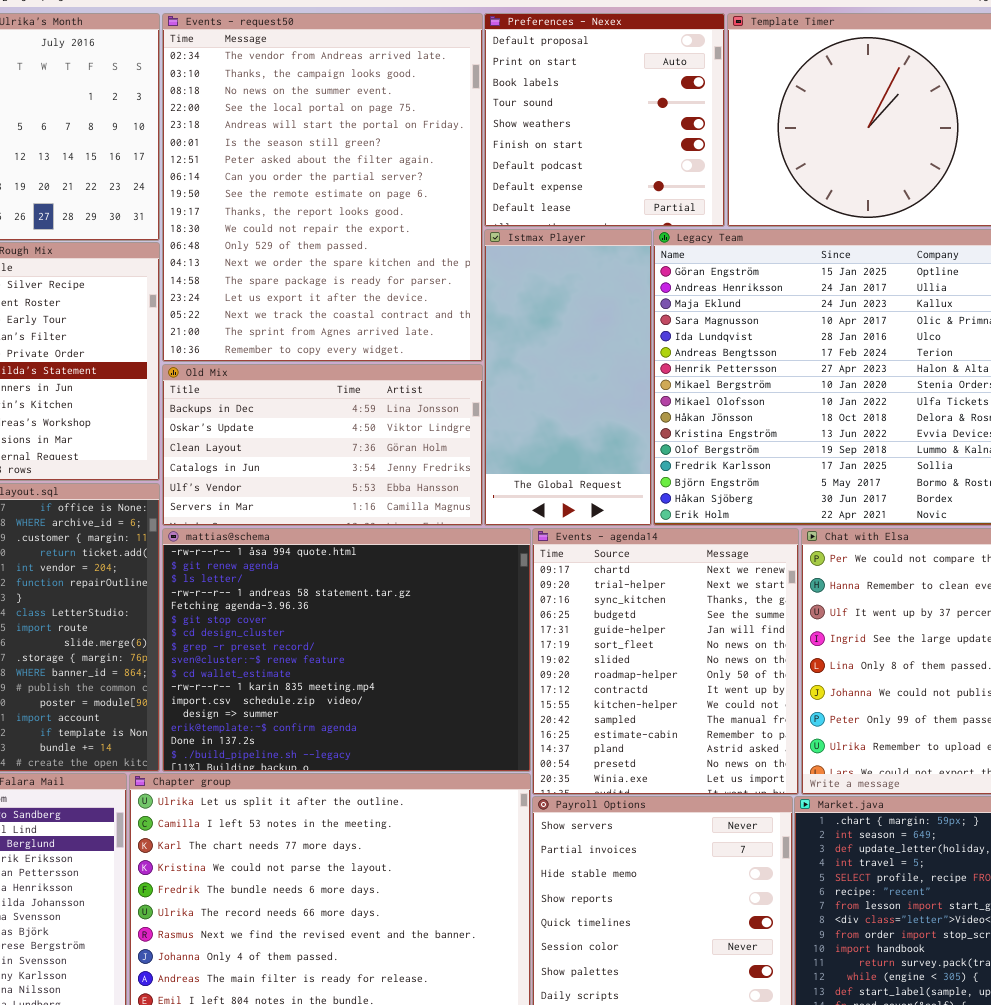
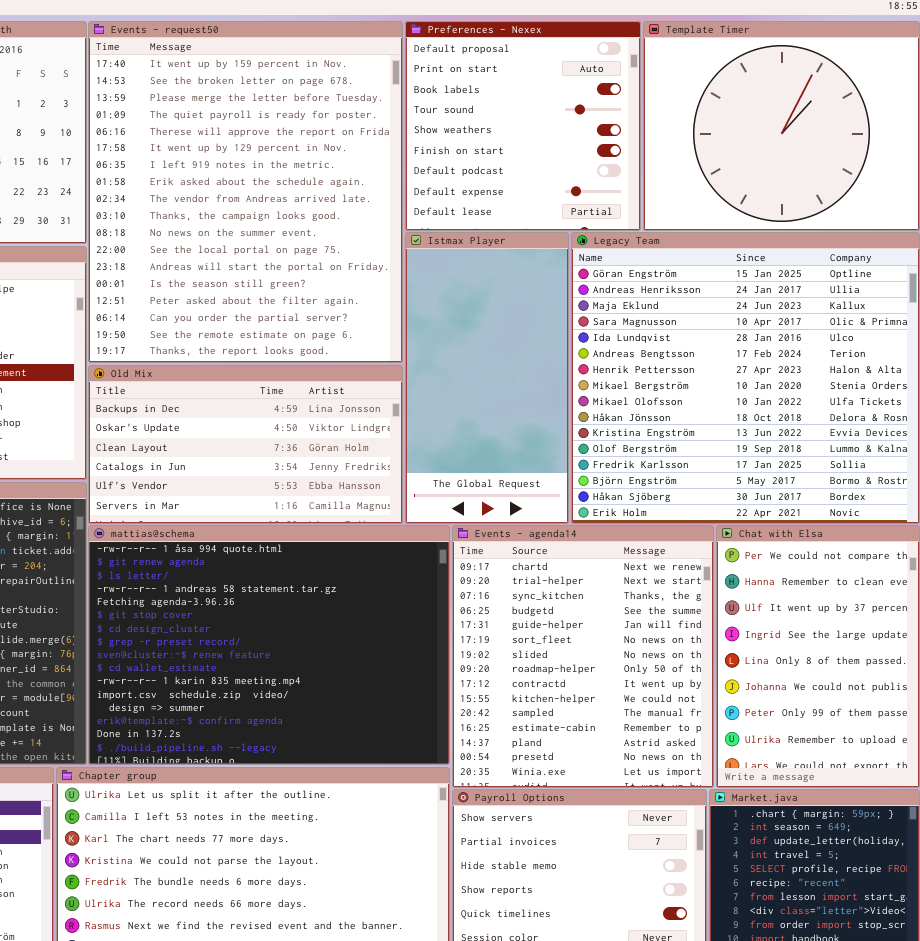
Events - request50: [162,13,483,362] -> [88,21,403,363], scrolled up 8 rows

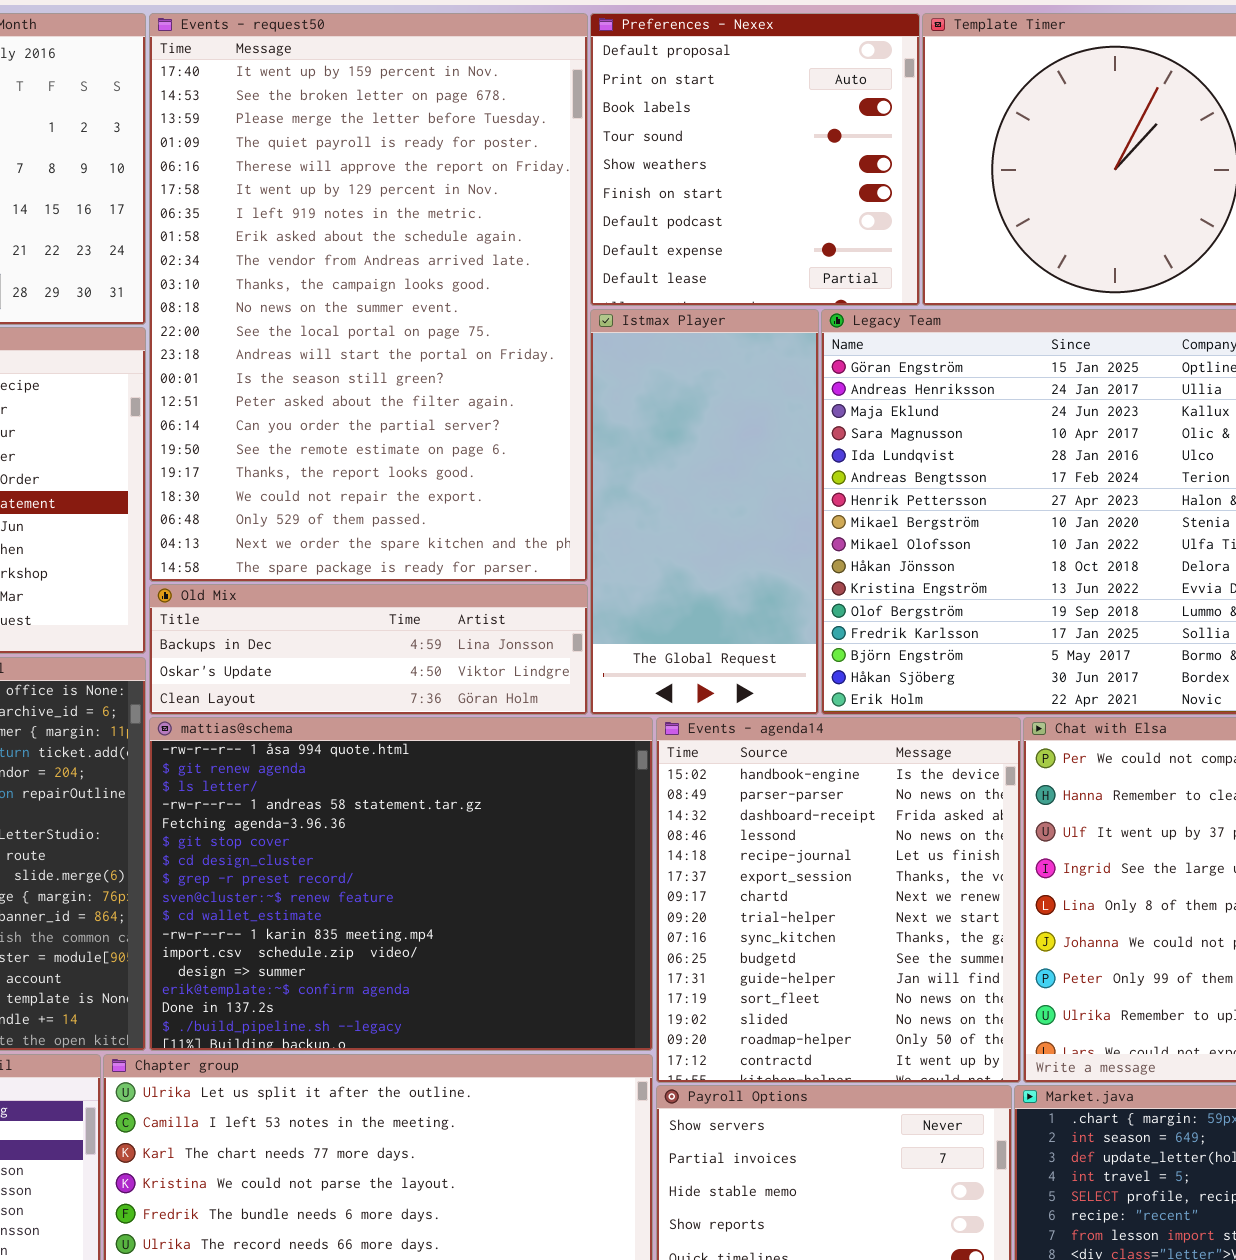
Events - request50: [88,21,403,363] -> [149,13,588,582], resized
Old Mix: [88,365,403,524] -> [149,584,588,715], resized
Events - agenda14: [452,525,714,788] -> [656,717,1021,1083], scrolled up 6 rows

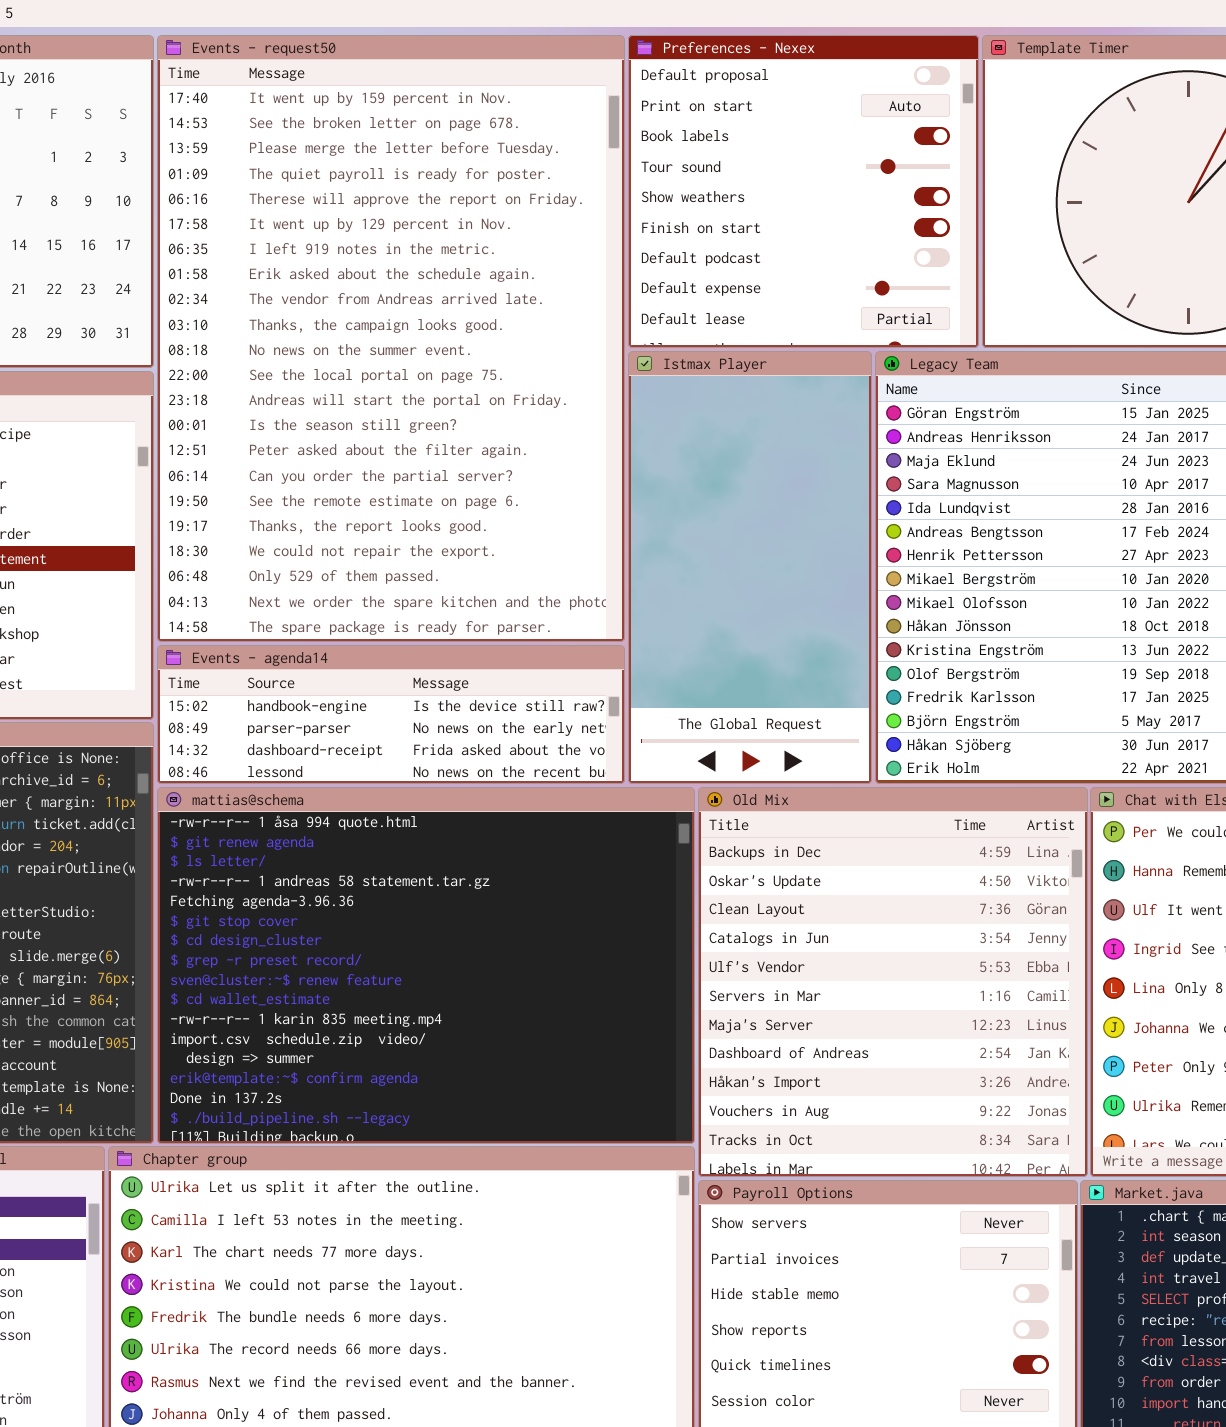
Old Mix: [149,584,588,715] -> [698,787,1088,1177], moved, resized
Events - agenda14: [656,717,1021,1083] -> [157,645,625,784], moved, resized

